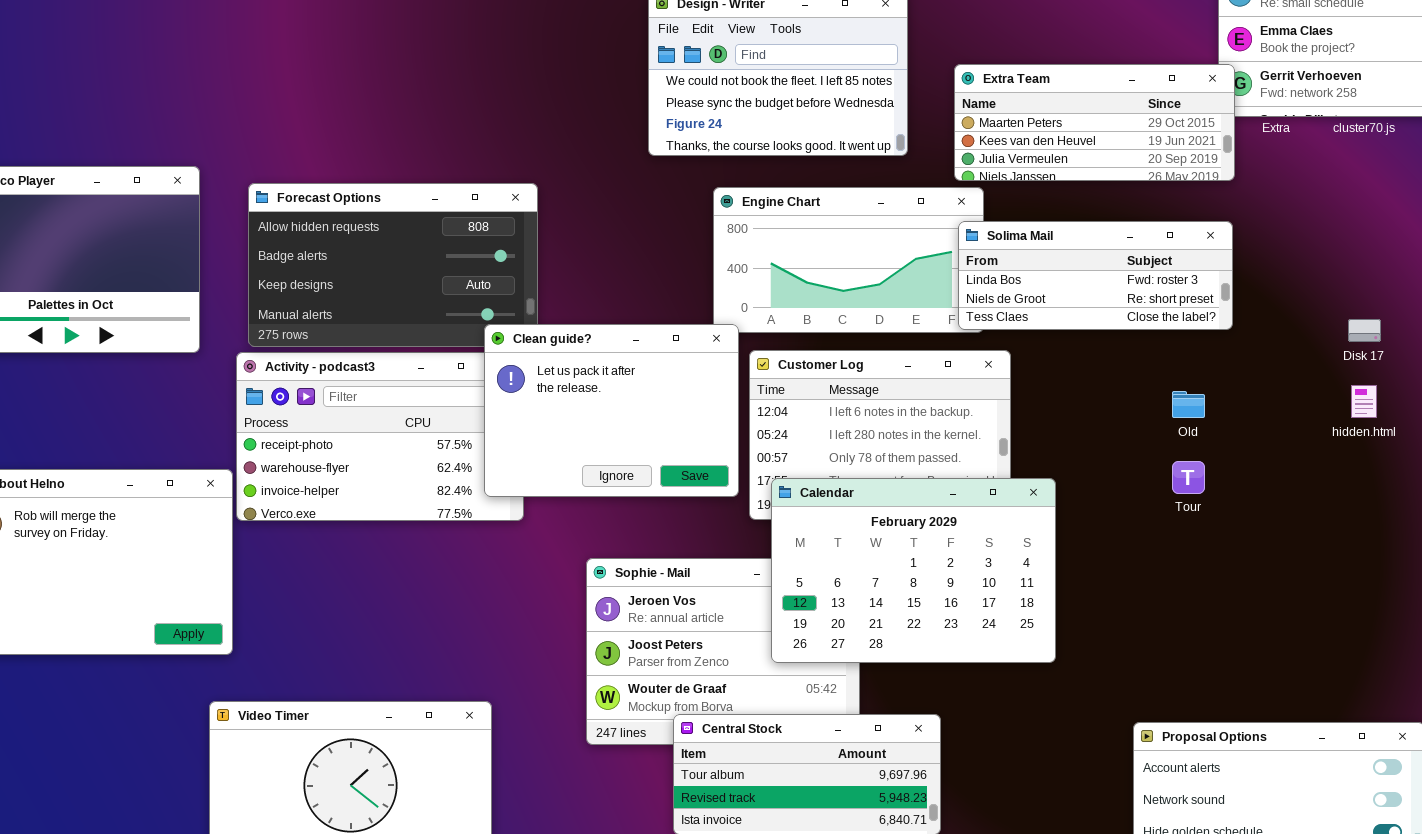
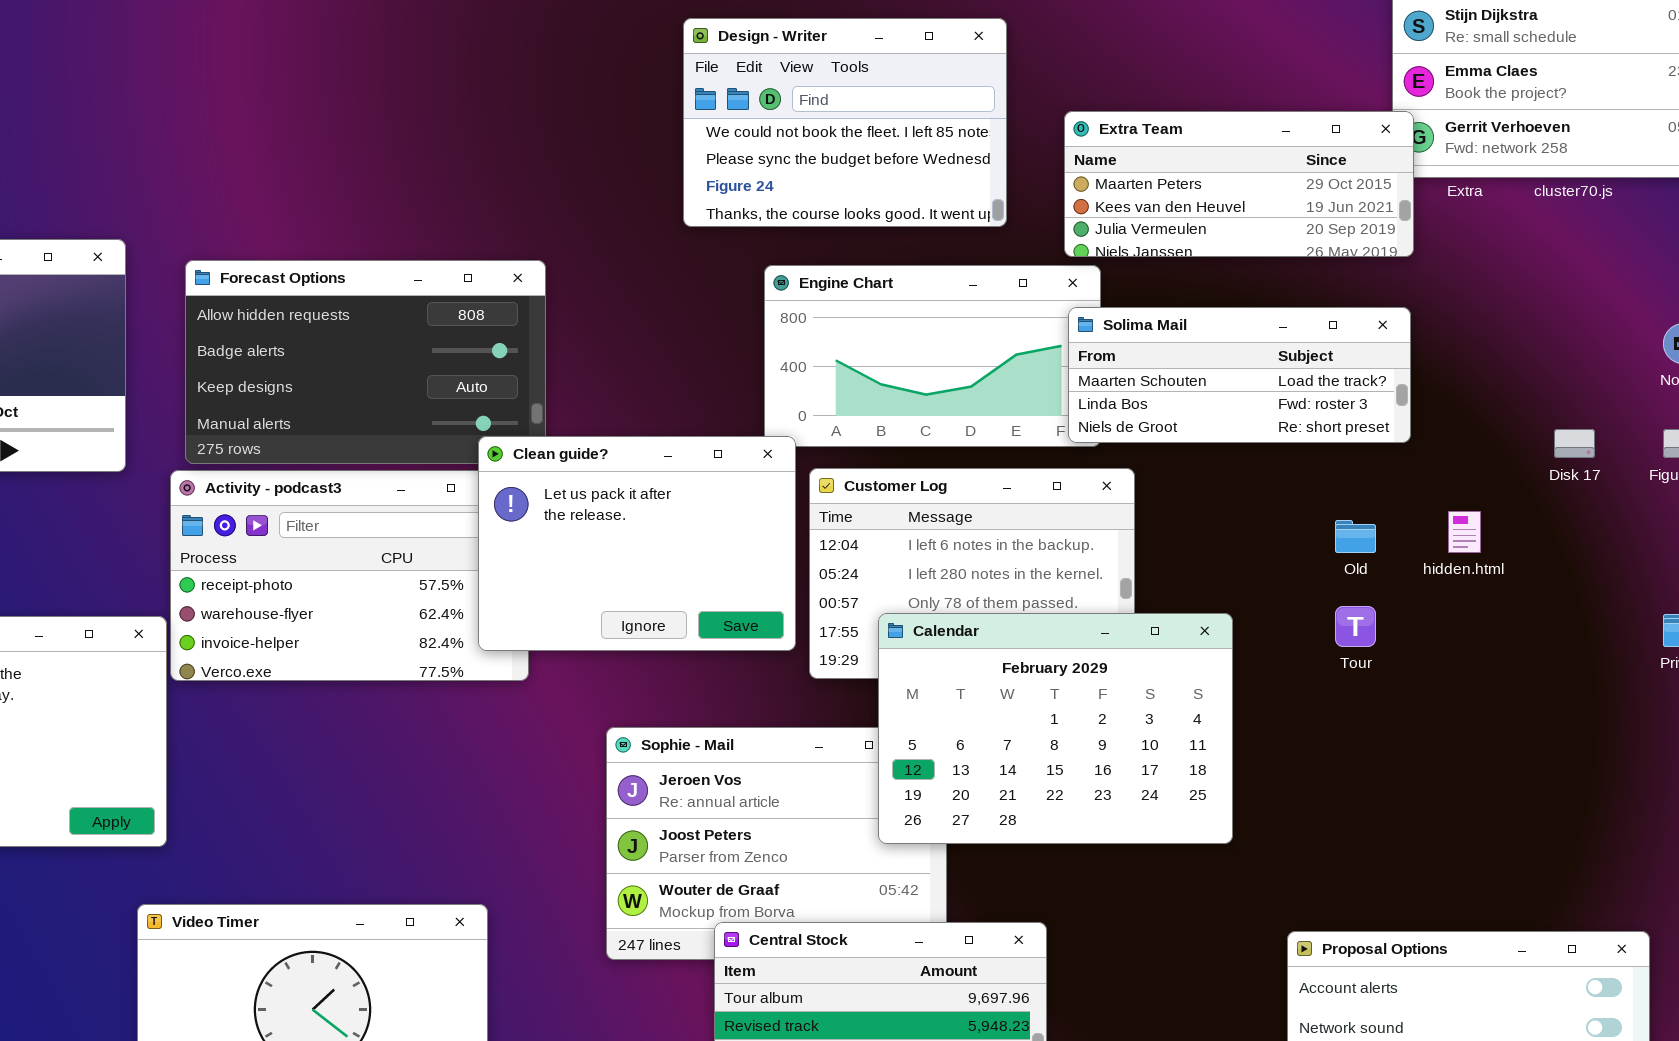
Solima Mail: [958,221,1233,330] -> [1068,307,1411,443], scrolled up 1 row
hidden.html: [1351,385,1377,418] -> [1448,511,1481,553], moved
Calendar: [771,478,1056,663] -> [878,613,1233,844], moved

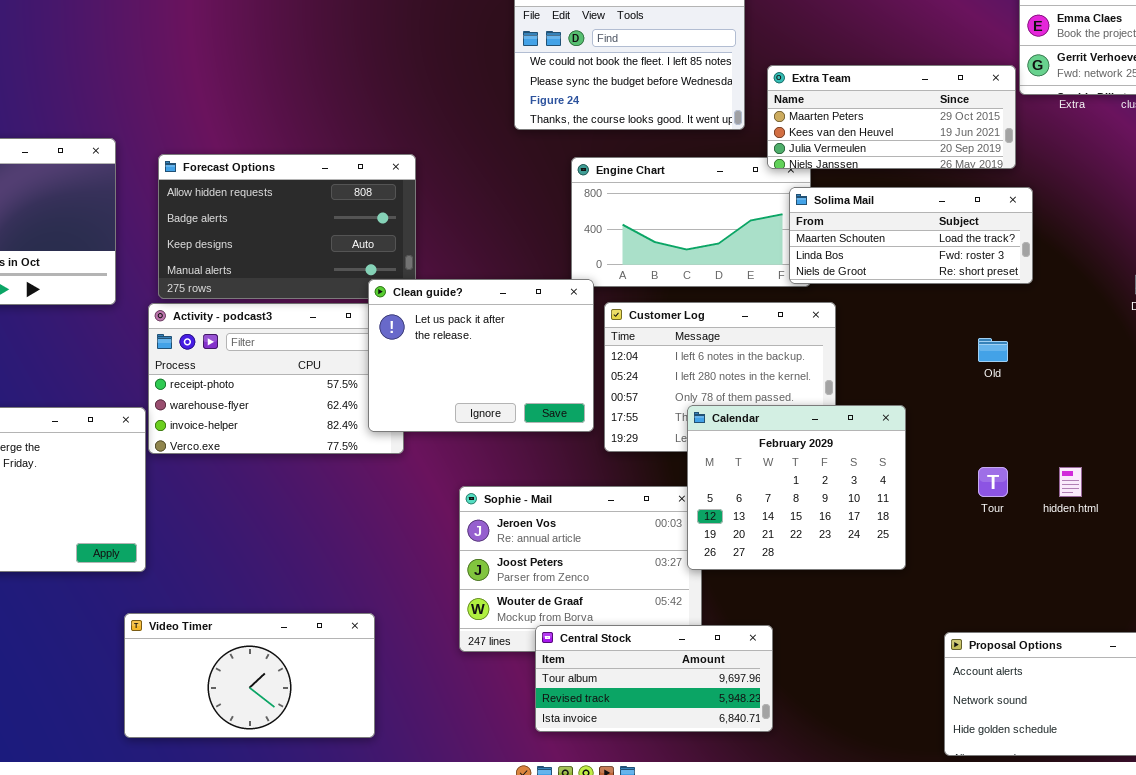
Extra Team: [1064,111,1414,257] -> [767,65,1016,169], moved
hidden.html: [1448,511,1481,553] -> [1059,467,1082,497], moved
Tour: [1335,606,1376,647] -> [978,467,1008,497], moved
Calendar: [878,613,1233,844] -> [687,405,906,570], resized

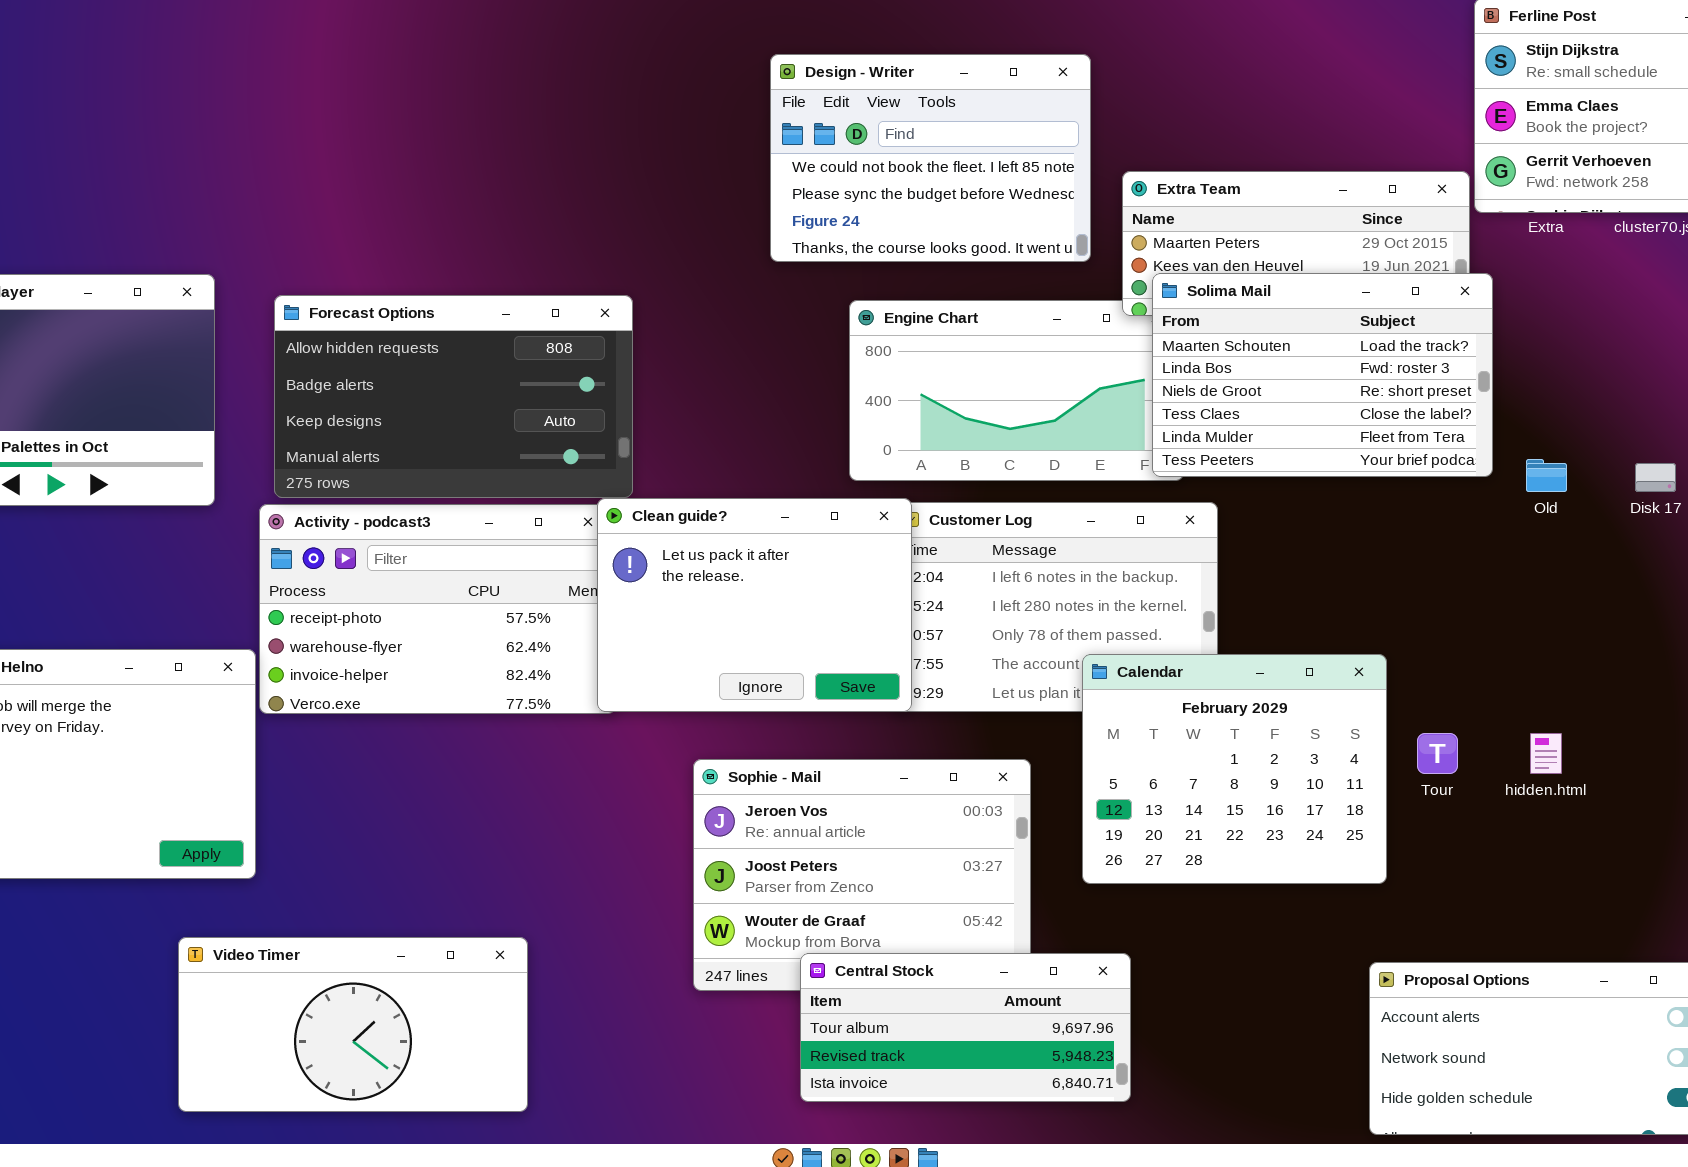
Solima Mail: [789,187,1033,284] -> [1152,273,1493,477], resized
Clean guide?: [368,279,594,432] -> [597,498,912,712], moved
Old: [978,338,1008,362] -> [1526,459,1567,492], moved
Calendar: [687,405,906,570] -> [1082,654,1387,884], moved
Video Timer: [124,613,375,738] -> [178,937,528,1112], moved

